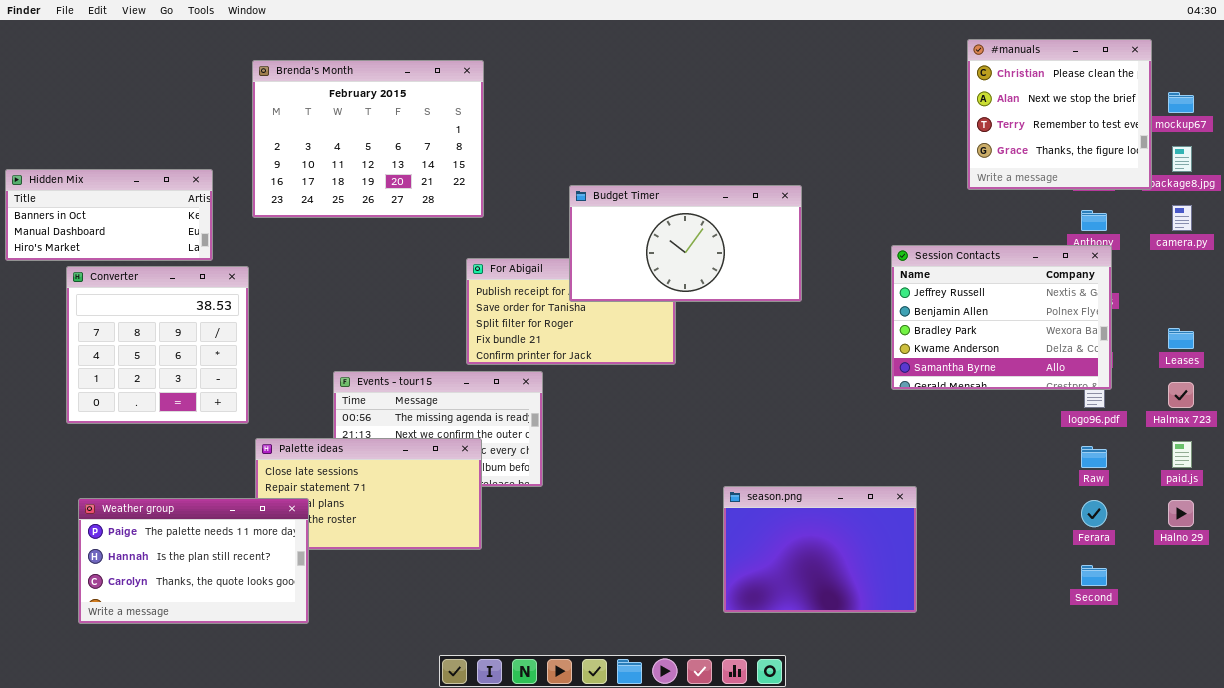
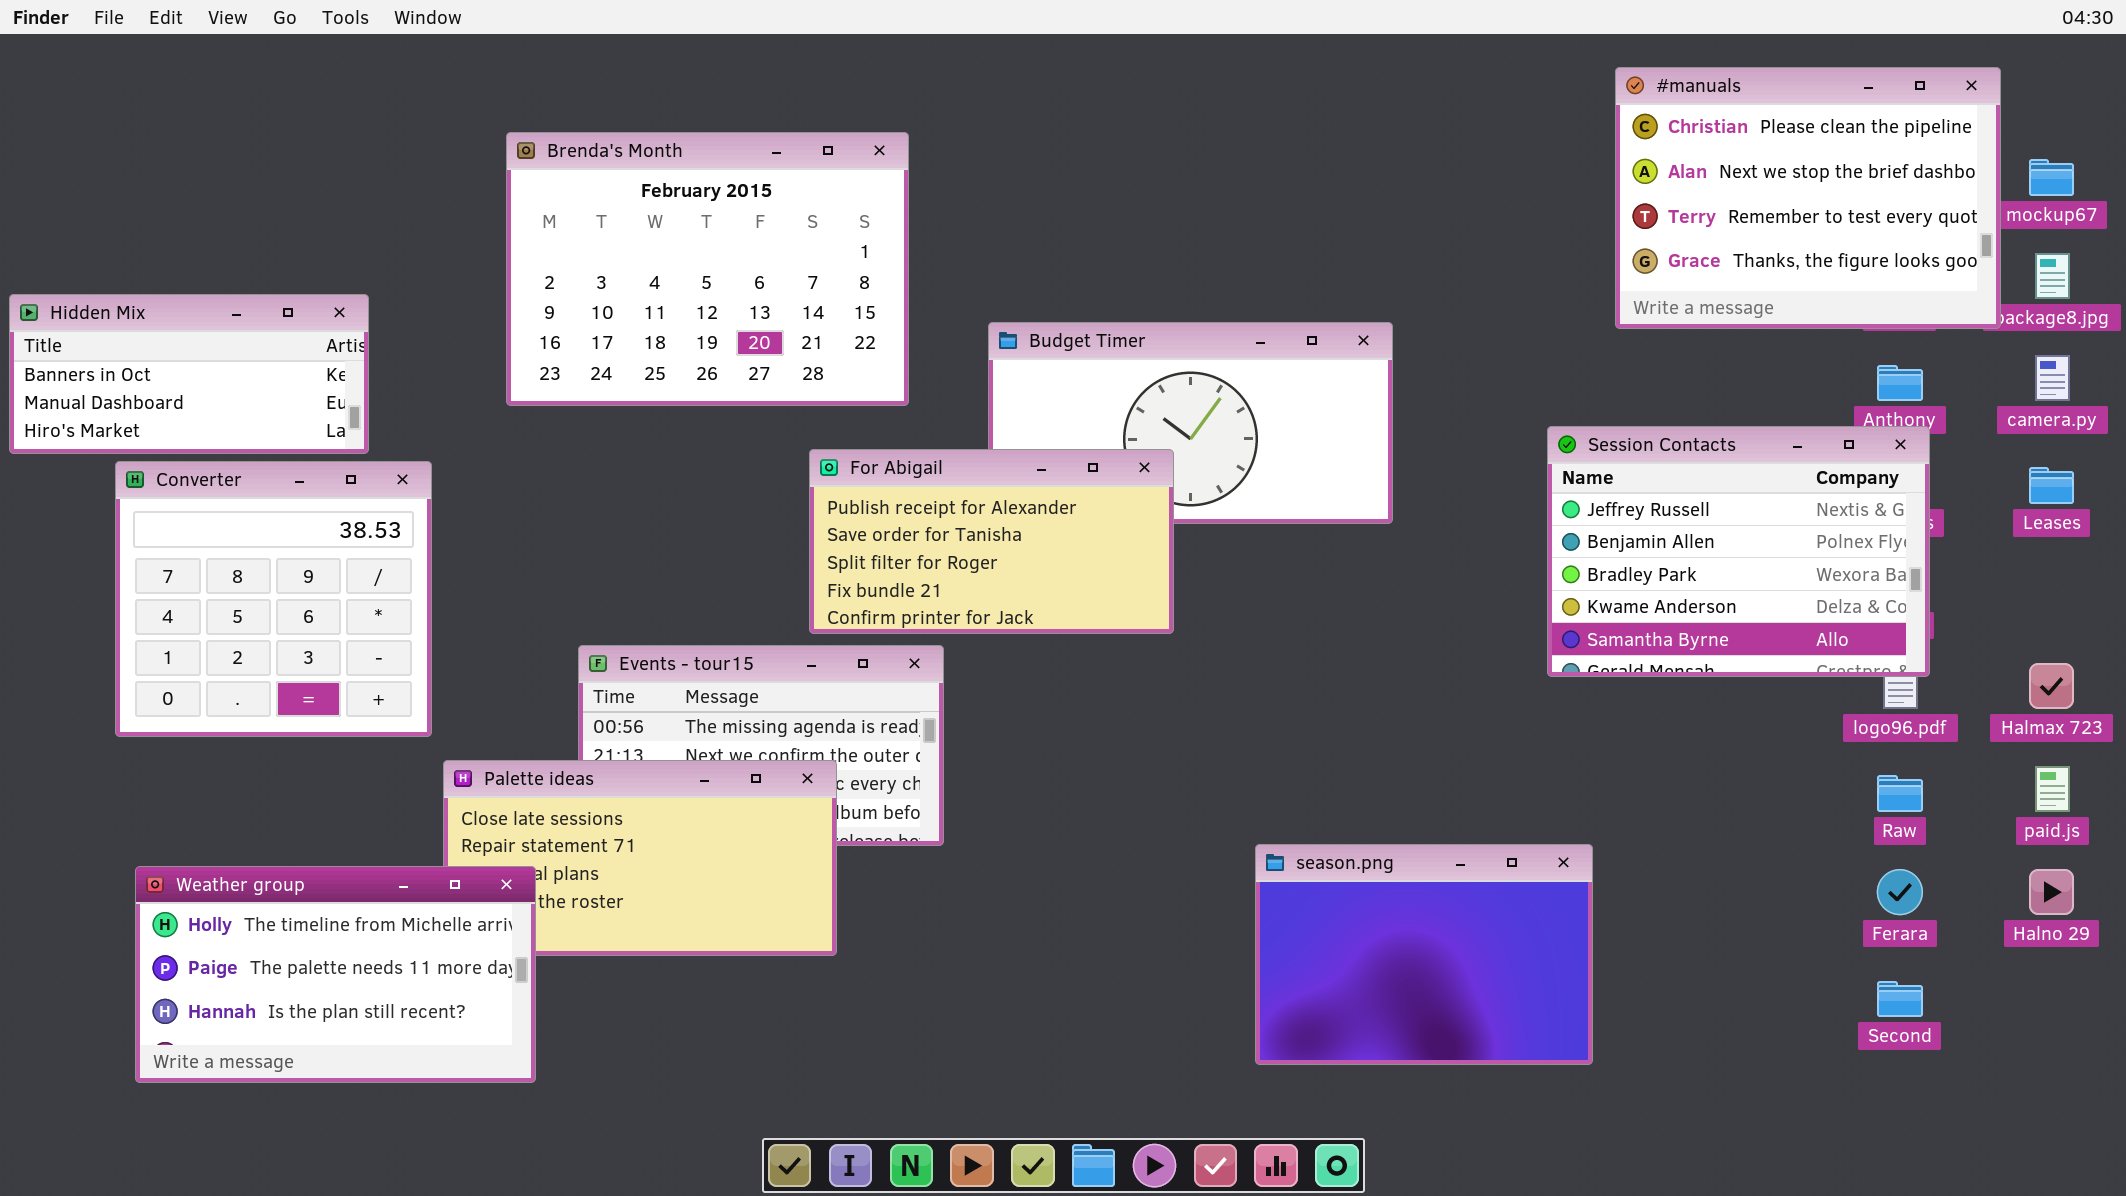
#manuals: [967,39,1152,190] -> [1615,67,2001,329], resized
Brenda's Month: [252,60,484,218] -> [506,132,909,406], moved
For Abigail: [466,258,676,365] -> [809,449,1174,634], raised
Leases: [1168,328,1194,349] -> [2029,467,2074,504], moved
Weather group: [78,498,309,624] -> [135,866,536,1083], scrolled up 1 row

